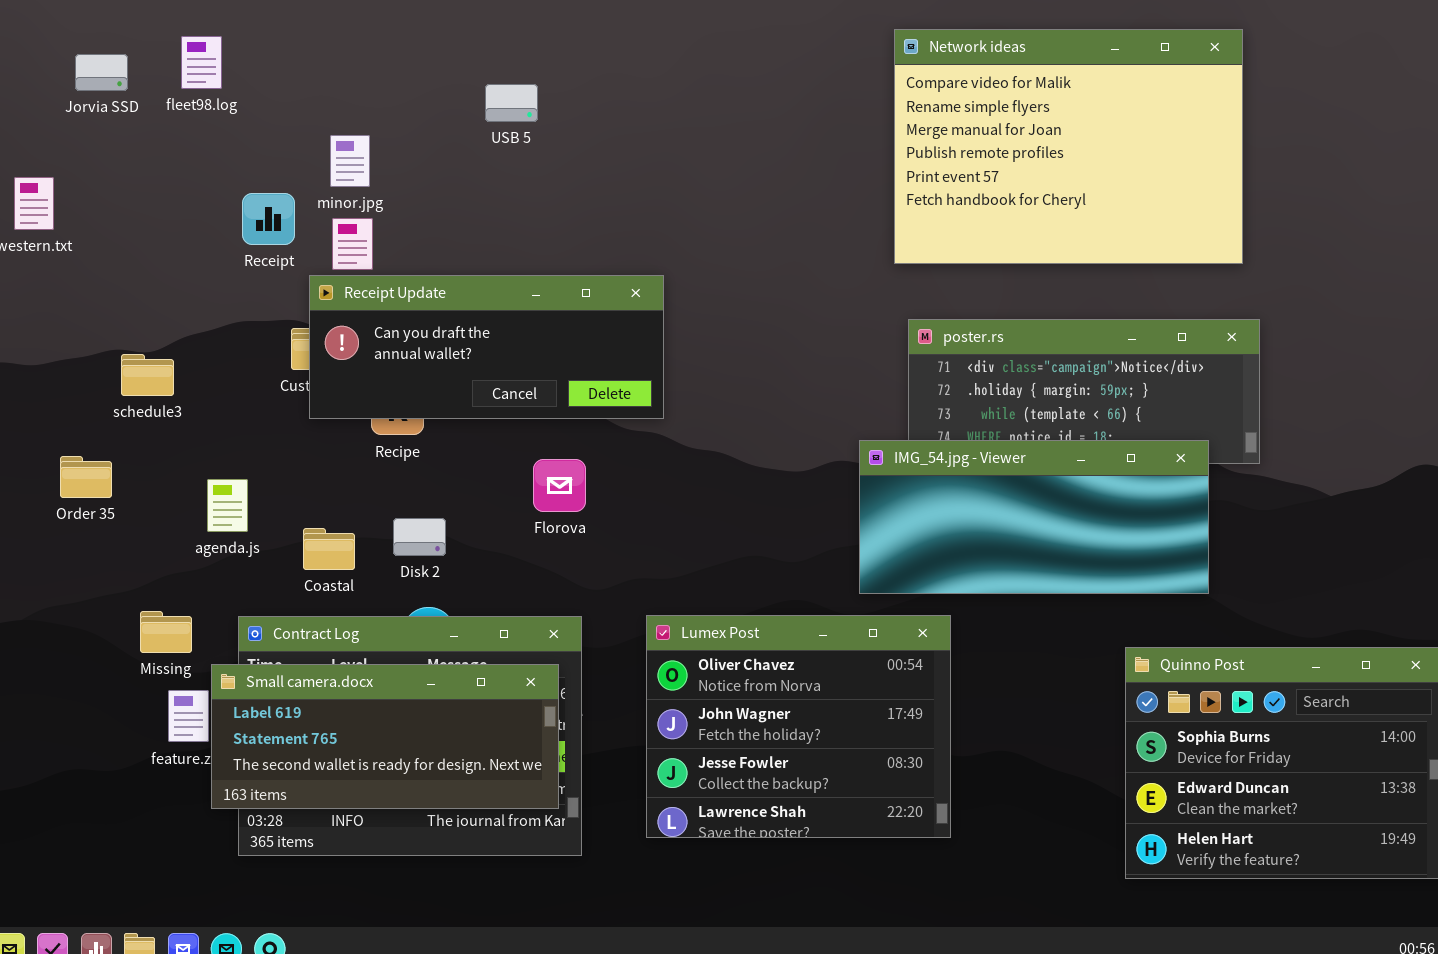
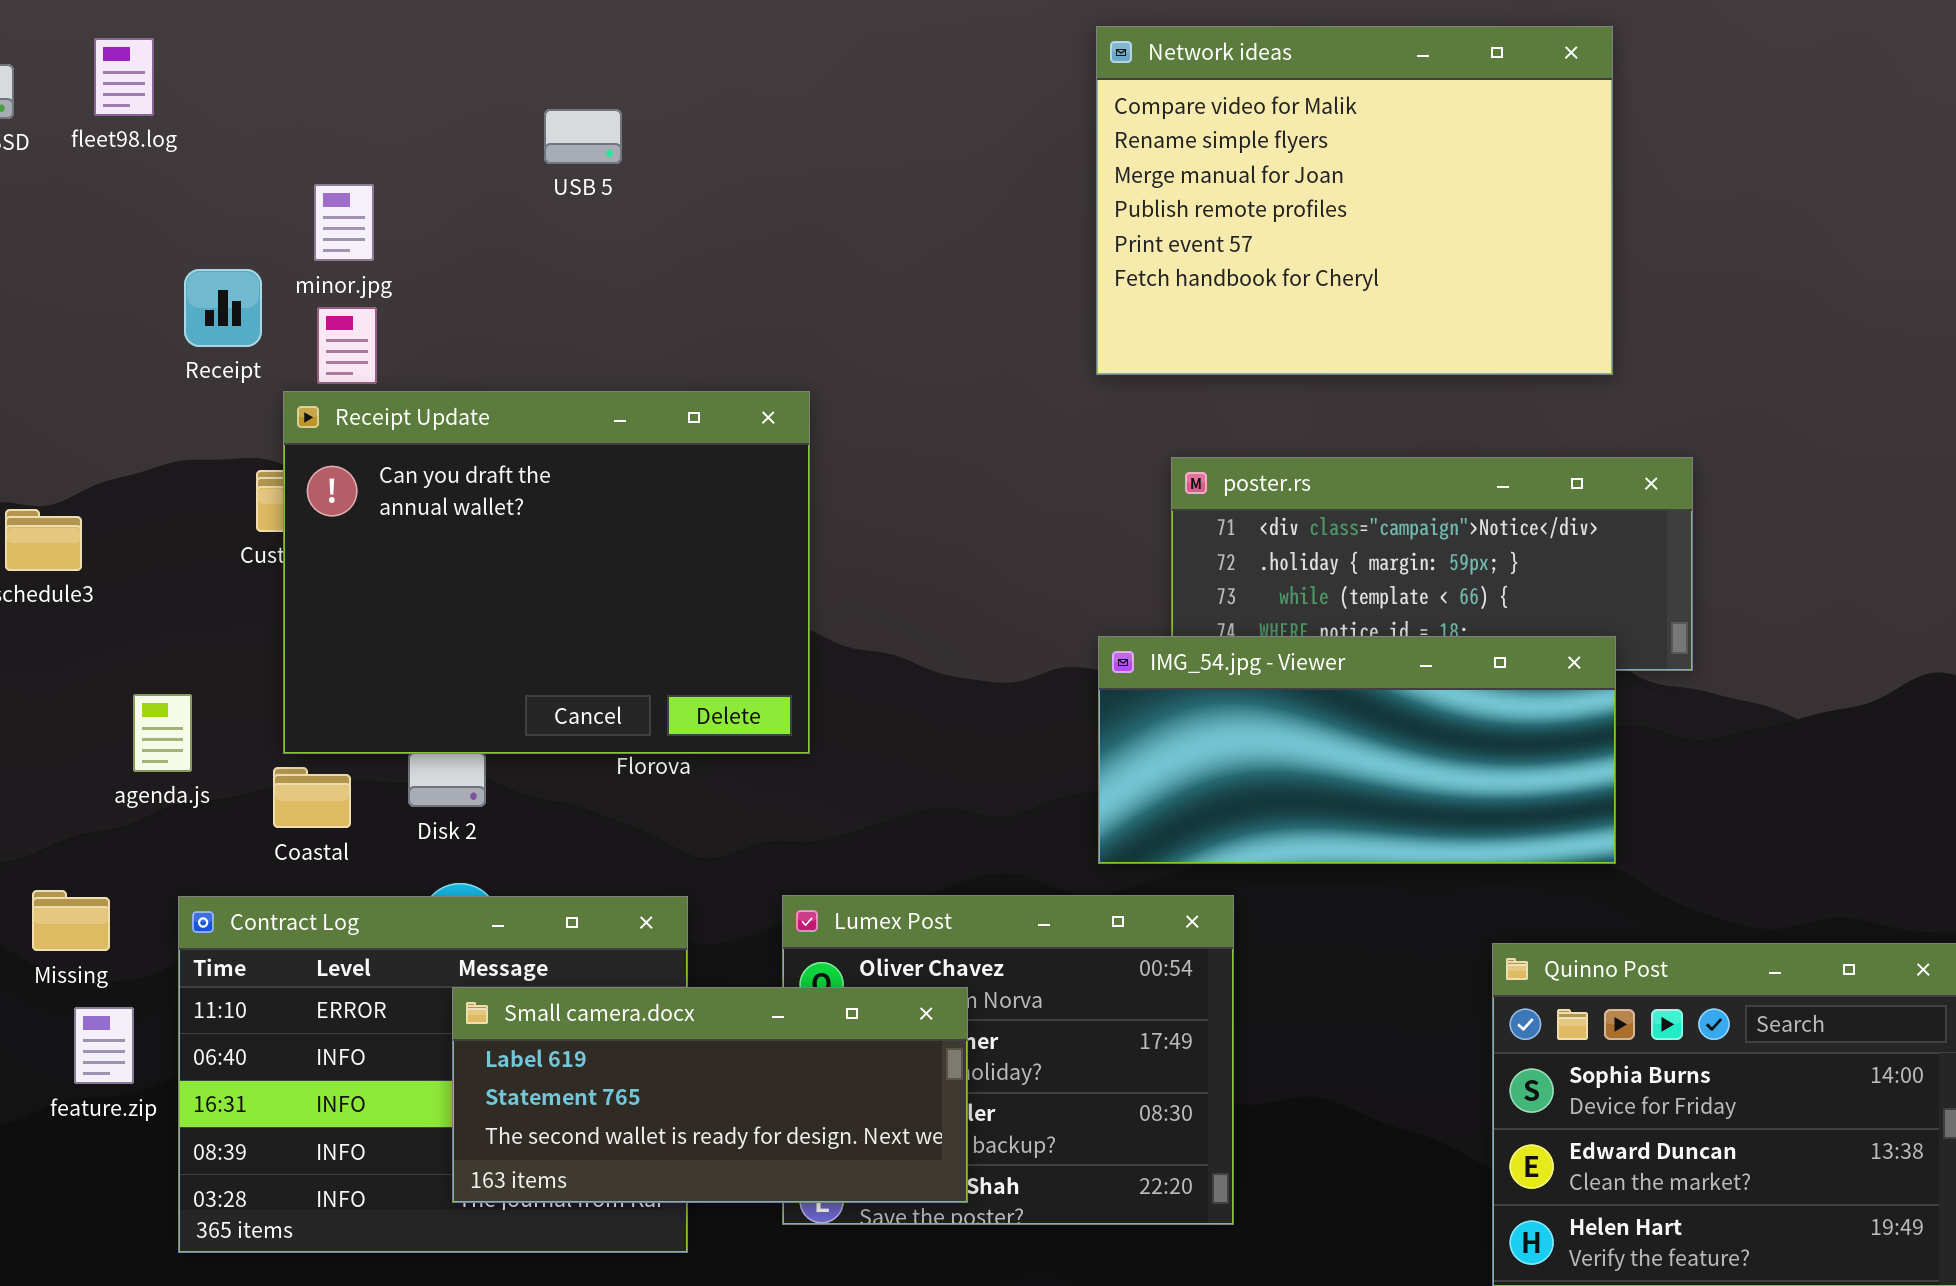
Network ideas: [894,29,1243,264] -> [1096,26,1613,375], moved
Receipt Update: [309,275,664,419] -> [283,391,810,754], resized
Small camera.docx: [211,664,559,809] -> [452,987,968,1203], moved

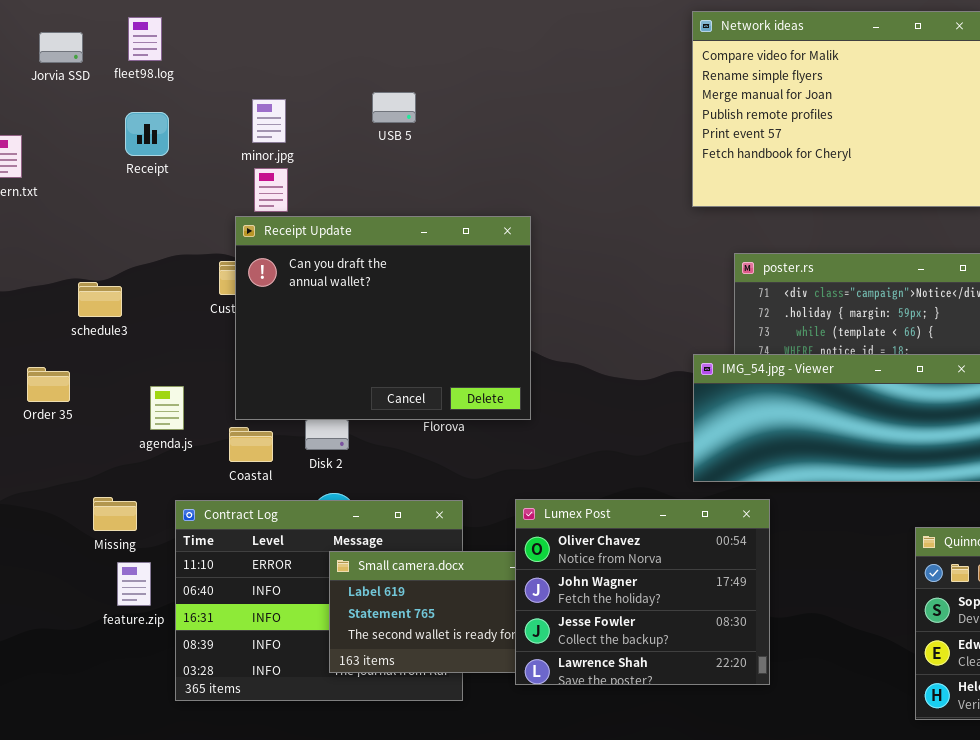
USB 5: [544,109,622,164] -> [372,92,416,123], moved
Receipt: [184,269,262,347] -> [125,112,169,156], moved
Lumex Post: [782,895,1234,1225] -> [515,499,770,685], raised

